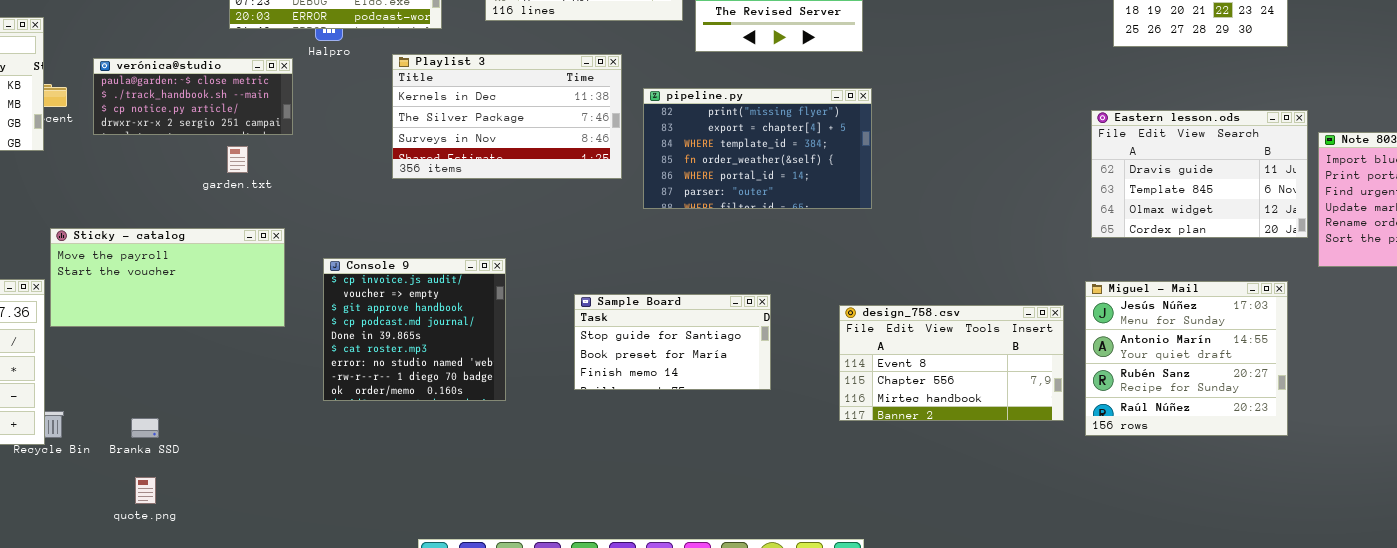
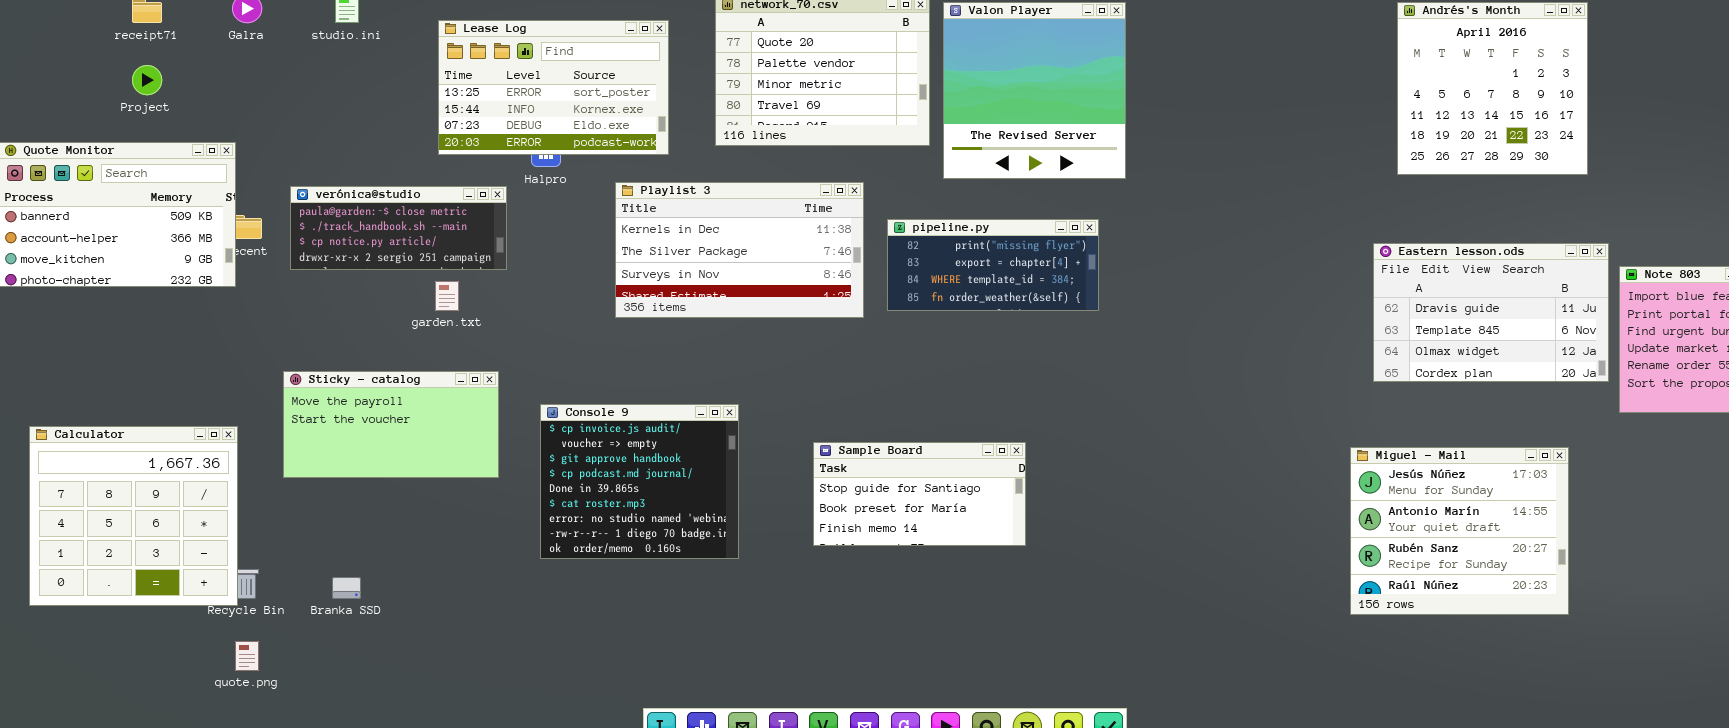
pipeline.py: [643,88,872,209] -> [887,219,1099,311], resized
Sticky - catalog: [50,228,285,327] -> [283,371,499,478], resized
Miguel - Mail: [1085,281,1288,436] -> [1350,447,1569,615], moved
design_758.csv: [839,305,1064,421] -> none, closed
quote.png: [135,477,156,504] -> [235,641,259,671], moved

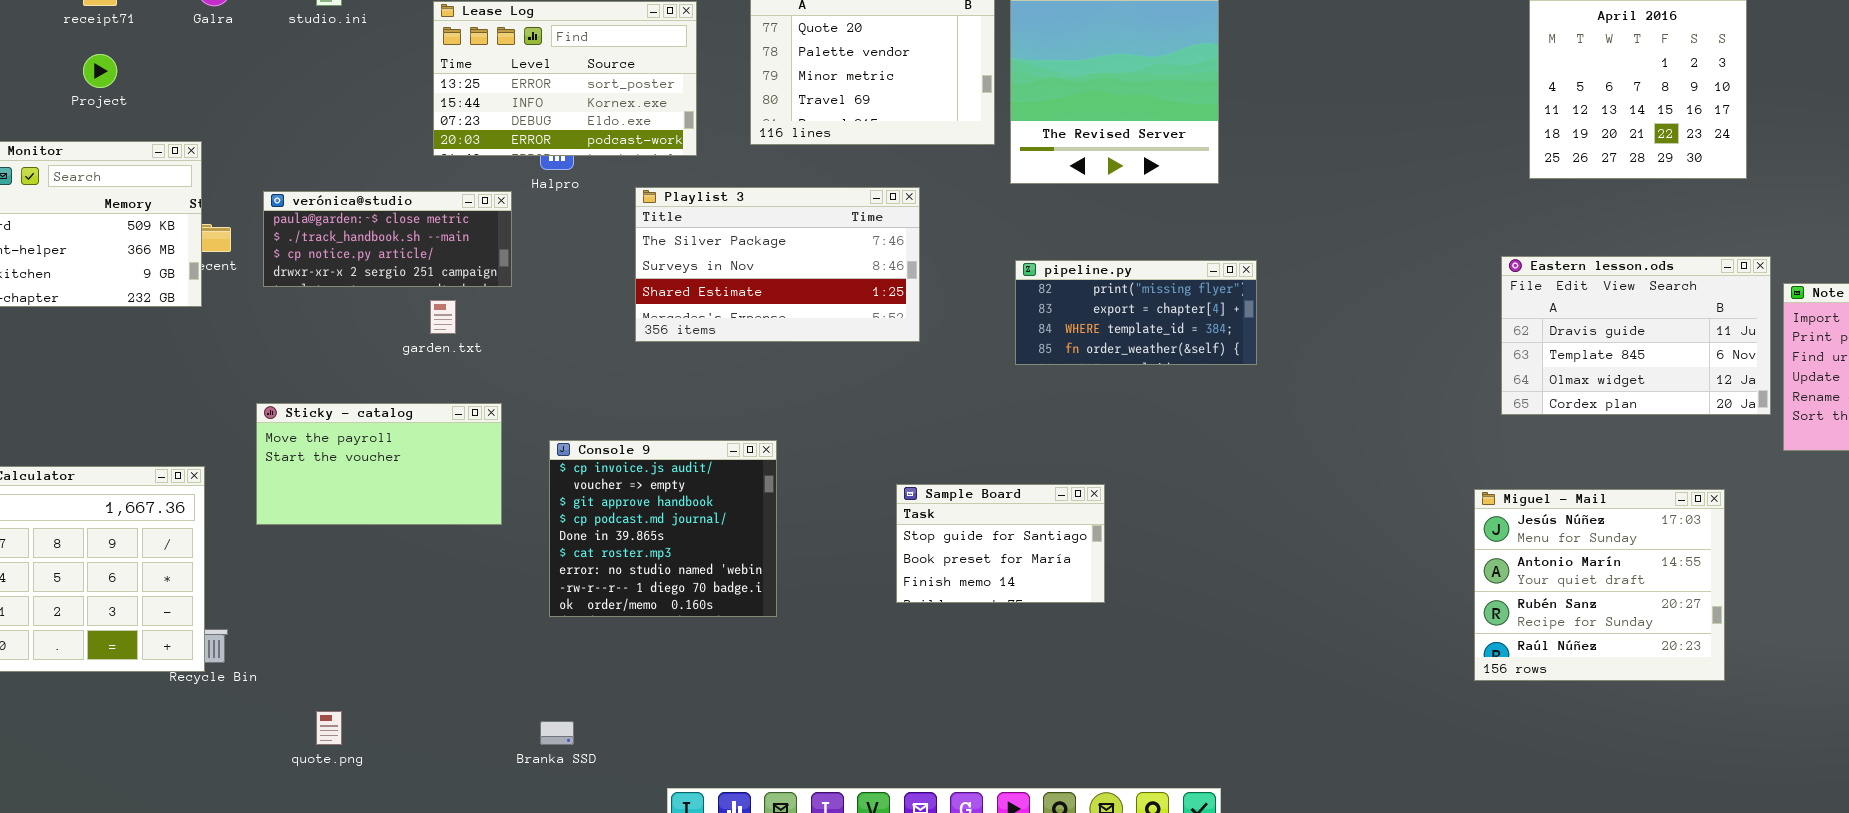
Playlist 3: [615,182,864,318] -> [635,187,920,342], scrolled down 1 row
pipeline.py: [887,219,1099,311] -> [1015,260,1257,365], moved
Sample Board: [813,442,1026,546] -> [896,484,1105,603], resized
Branka SSD: [332,577,361,599] -> [540,721,574,745], moved
quote.png: [235,641,259,671] -> [316,711,342,745], moved

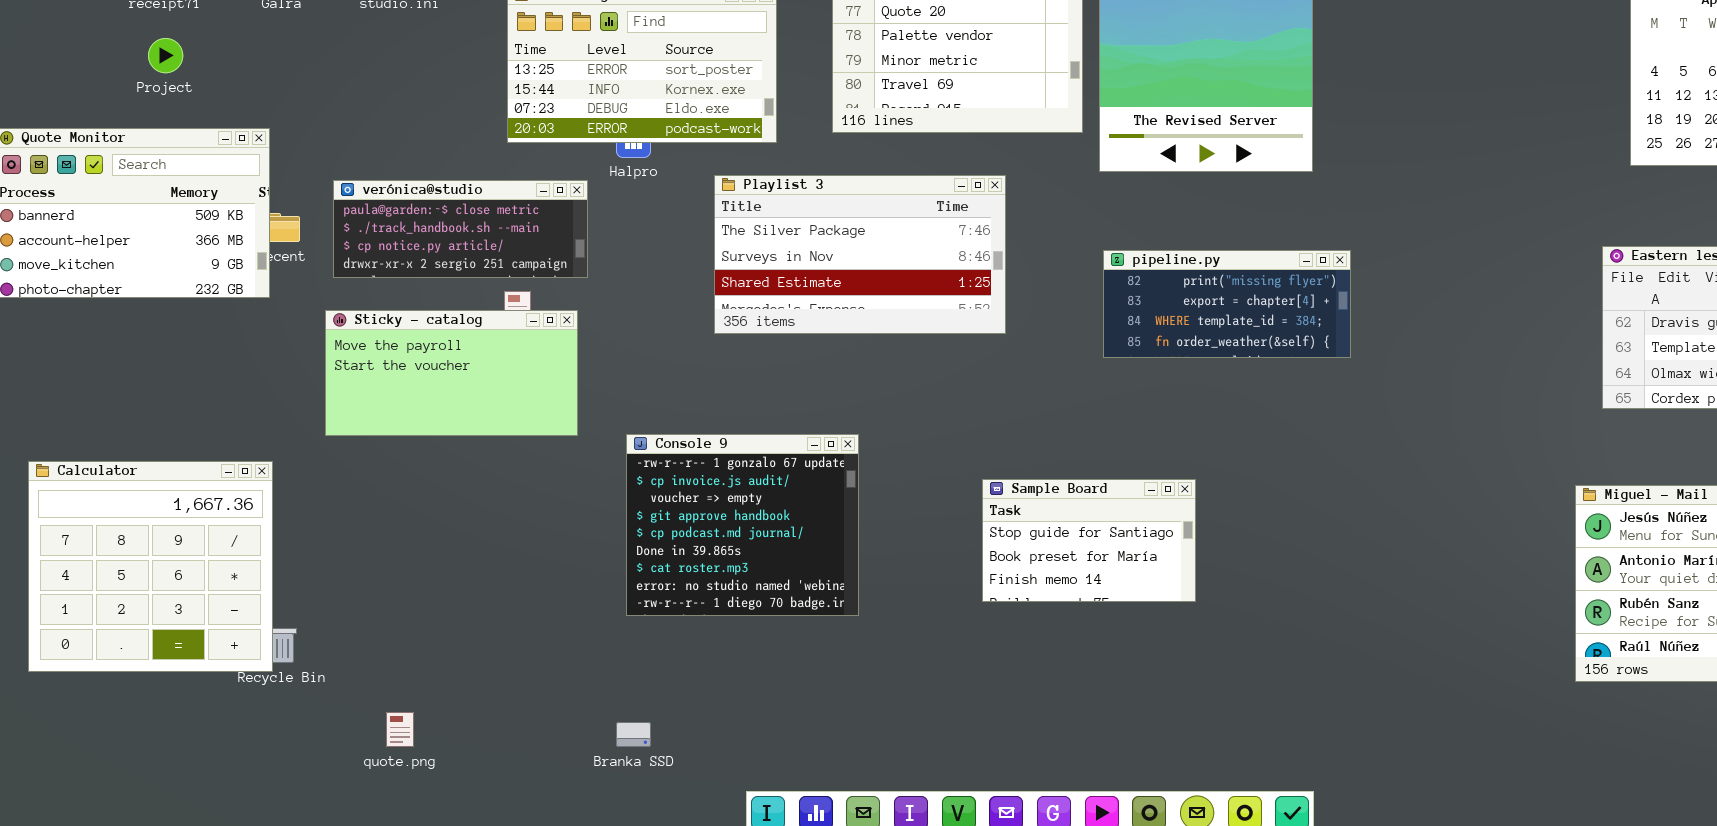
Sticky - catalog: [256,403,502,525] -> [325,310,578,436], moved
Console 9: [549,440,777,617] -> [626,434,859,616], scrolled up 1 row

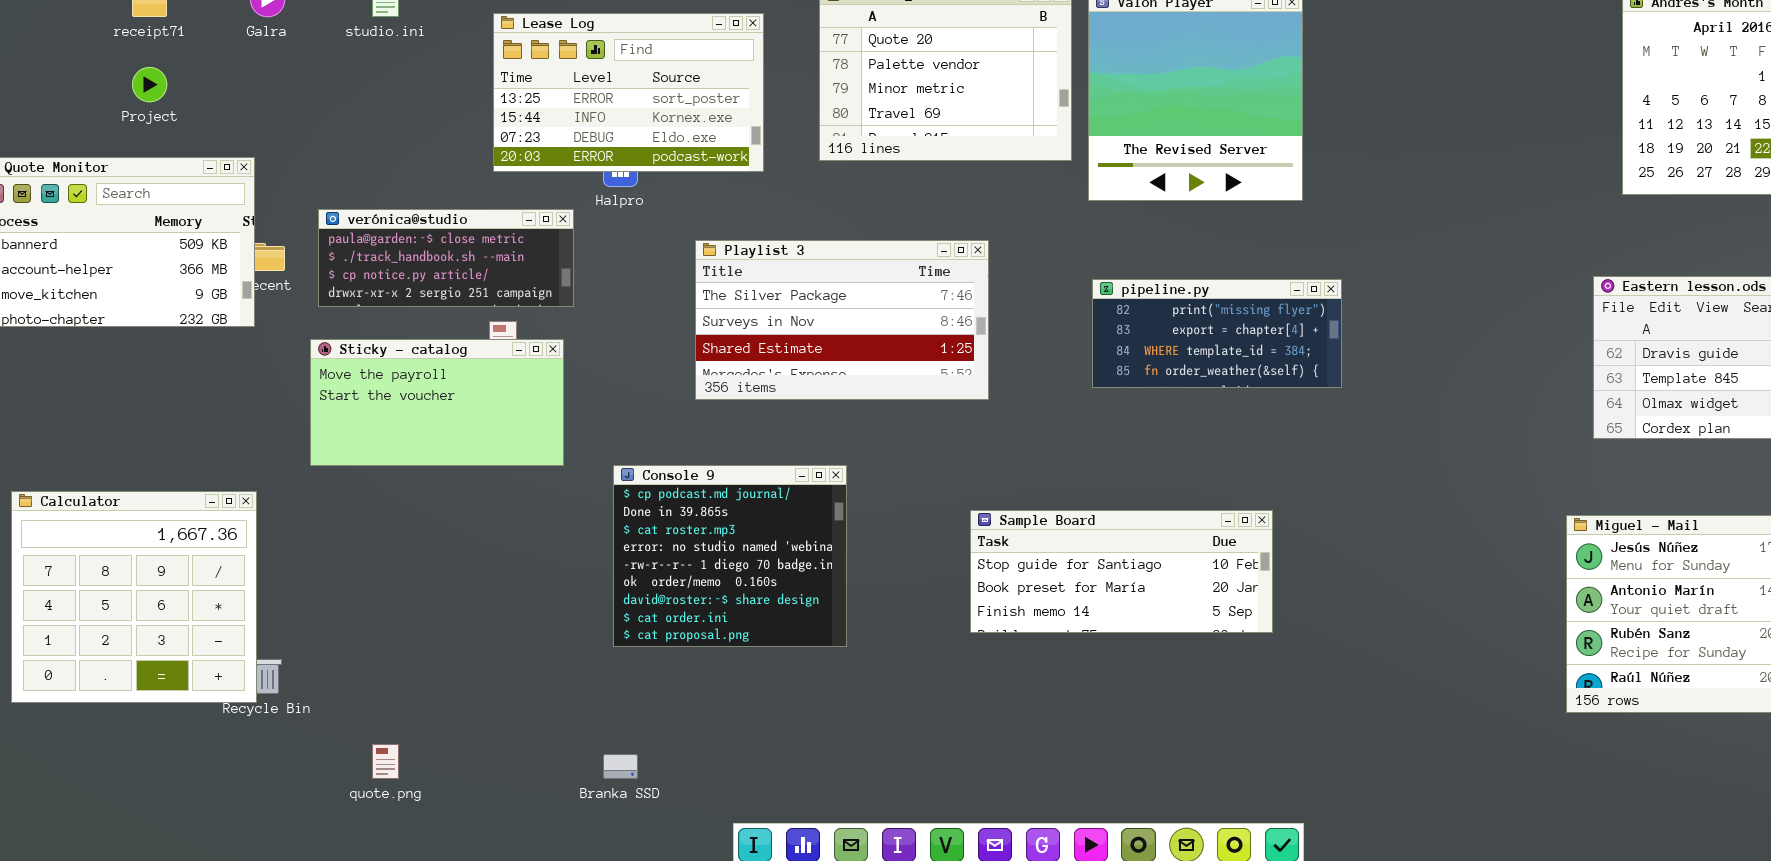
Playlist 3: [714,175,1006,334] -> [695,240,989,400], moved
Console 9: [626,434,859,616] -> [613,465,847,647], scrolled down 4 rows
Sample Board: [982,479,1196,602] -> [970,510,1273,633], resized

